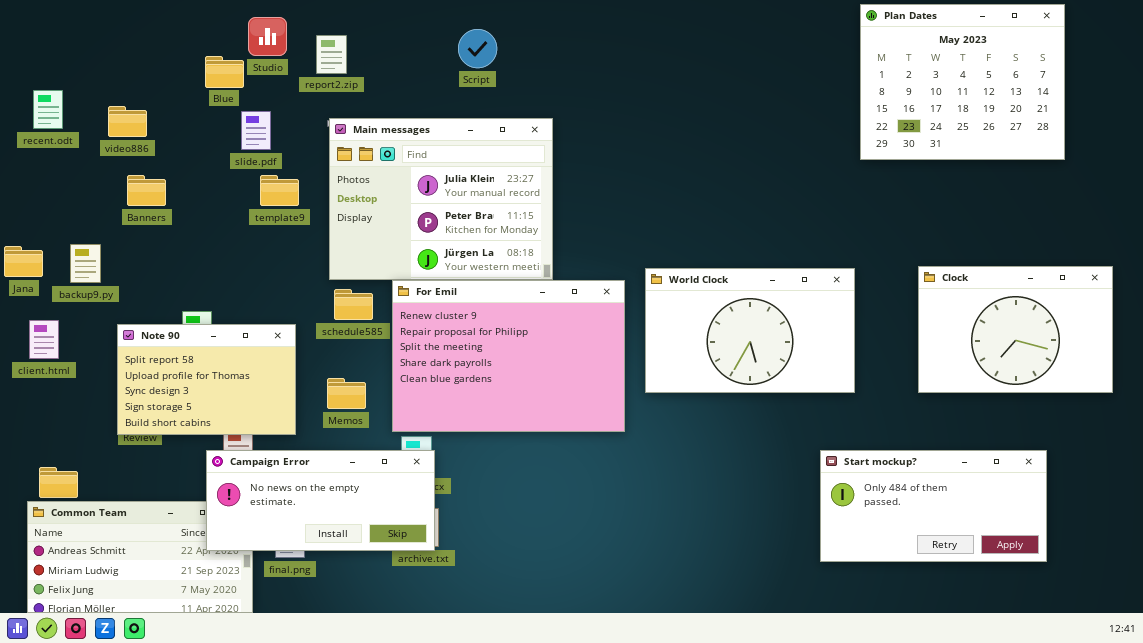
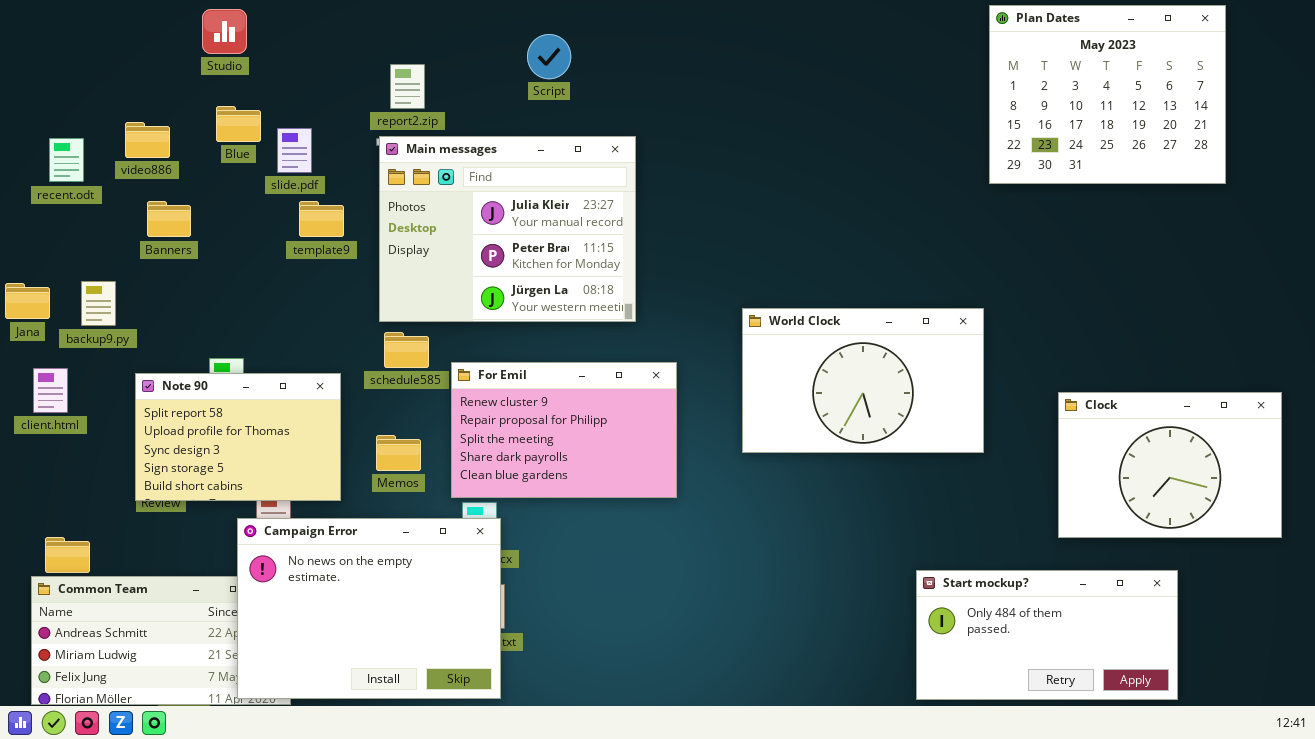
Studio: [248,17,287,56] -> [202,9,247,54], moved
report2.zip: [316,35,347,74] -> [390,64,425,109], moved
Blue: [205,56,244,88] -> [216,106,261,142], moved
recent.odt: [33,90,63,129] -> [49,138,84,182], moved
Clock: [918,266,1113,393] -> [1058,392,1282,538], moved
For Emil: [392,280,625,432] -> [451,362,677,498], resized
Campaign Error: [206,450,435,551] -> [237,518,501,699], resized
Start mockup?: [820,450,1047,562] -> [916,570,1178,700], moved

